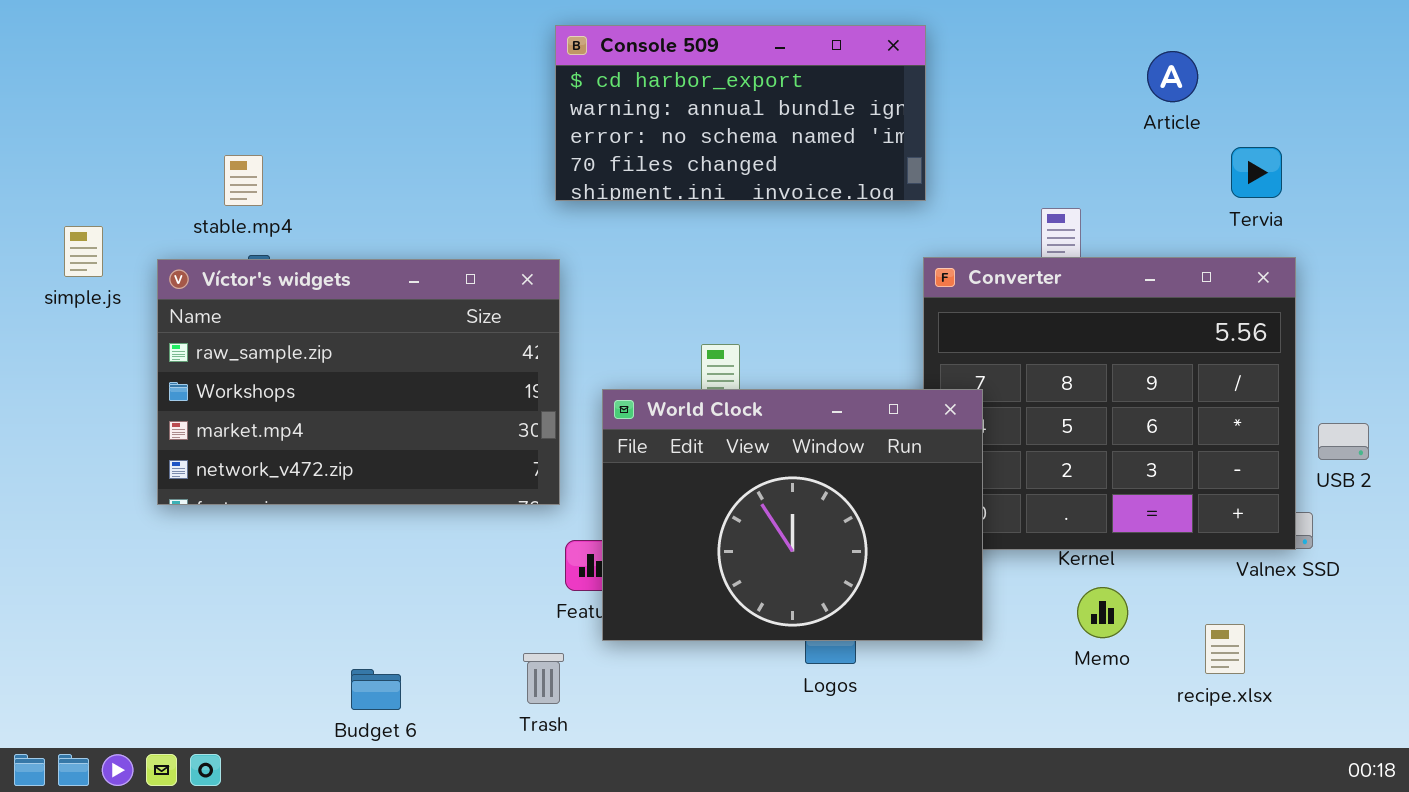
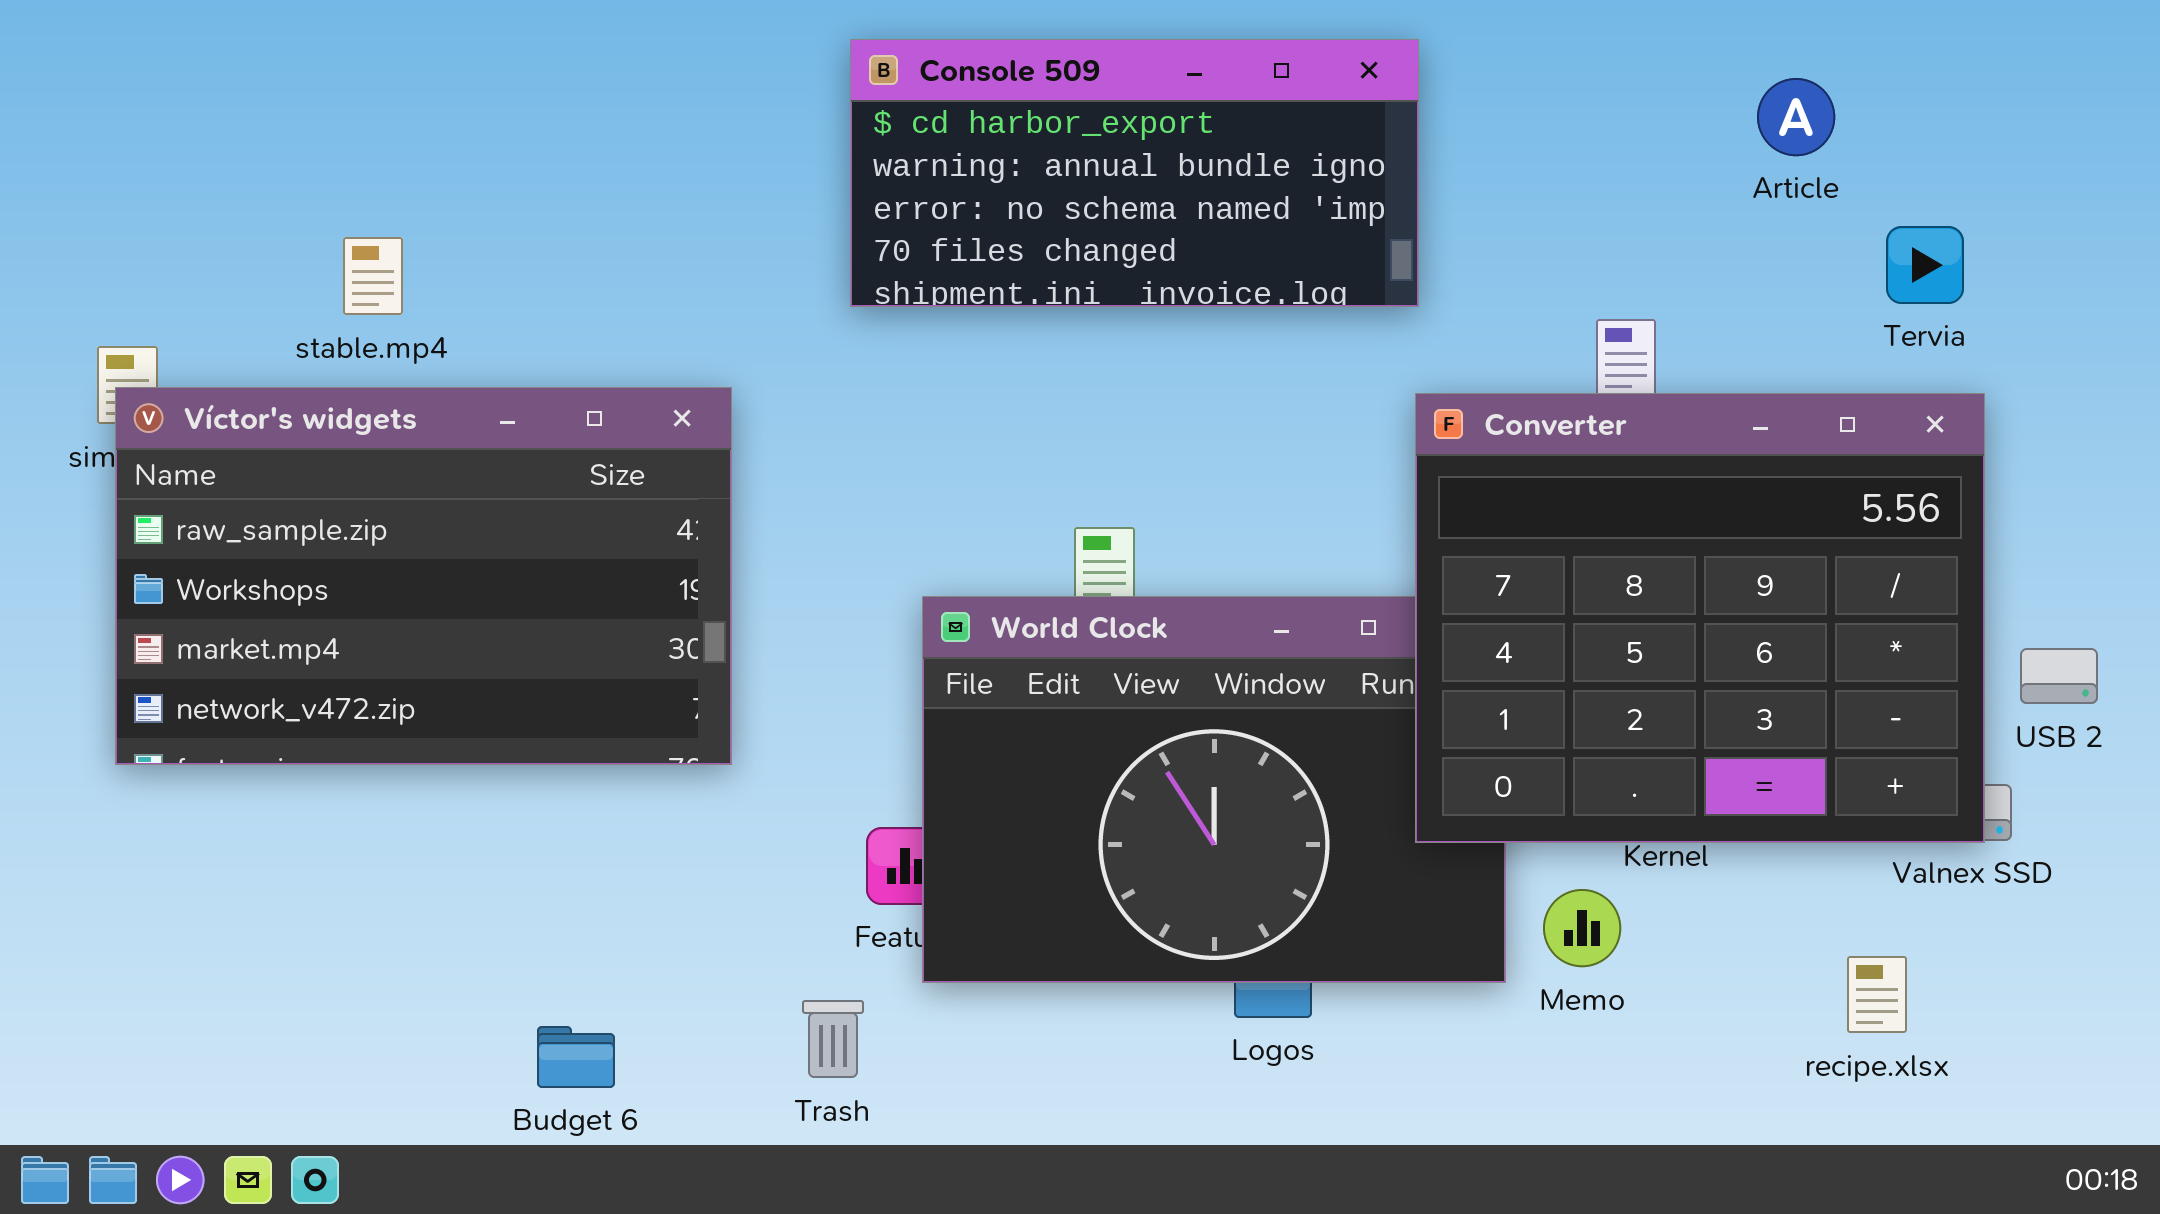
Converter: [923,257,1296,550] -> [1415,393,1985,843], raised
Víctor's widgets: [157,259,560,505] -> [115,387,732,765], moved
Memo: [1077,587,1128,638] -> [1543,889,1621,967], moved

